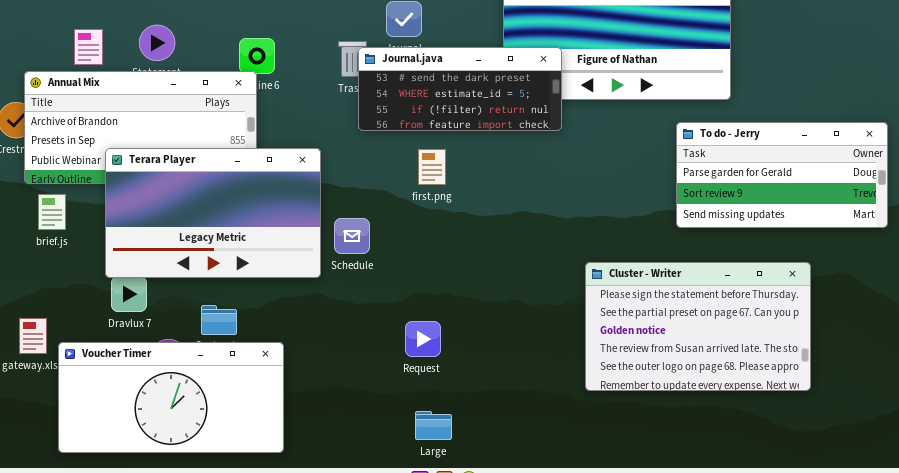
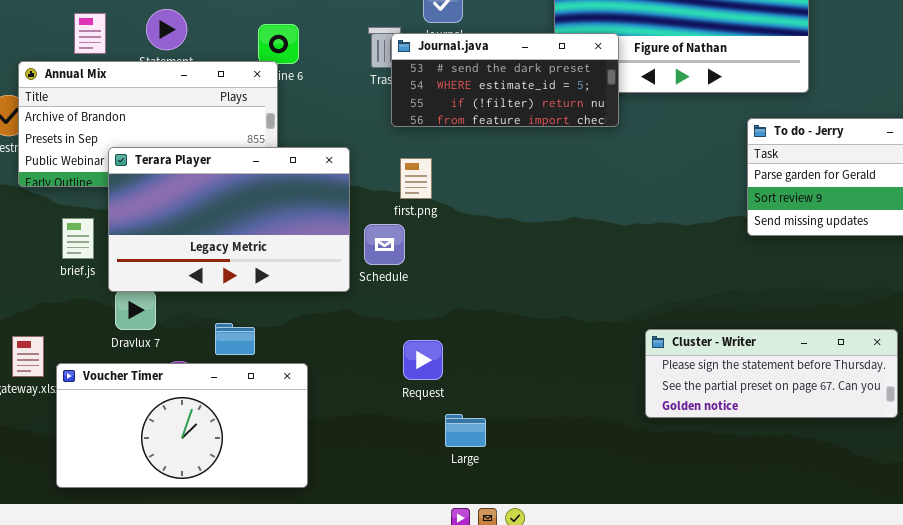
first.png: [418,149,446,185] -> [400,158,432,199], moved
brief.js: [38,194,66,230] -> [62,218,94,259], moved
Cluster - Writer: [585,262,811,391] -> [645,329,898,418], resized
Request: [405,321,441,357] -> [403,340,443,380], moved
Large: [415,411,452,440] -> [445,414,486,447], moved

